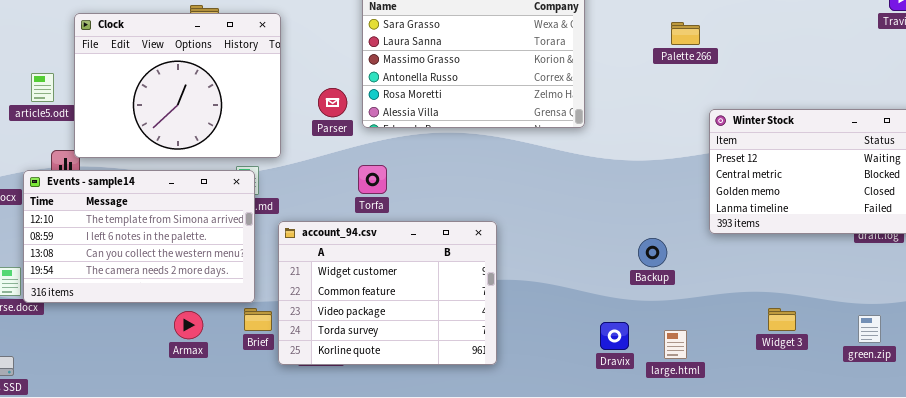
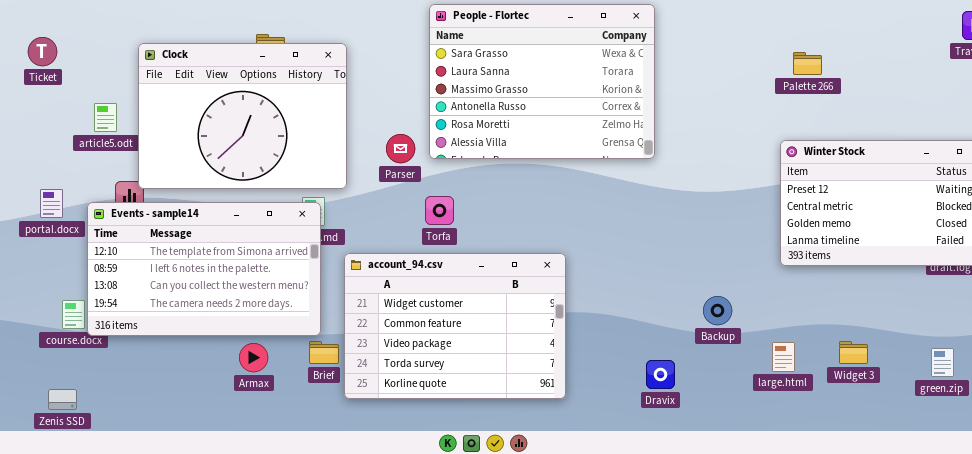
Palette 266: [671,22,700,45] -> [793,52,822,75], moved
Parser: [318,88,347,117] -> [386,134,415,163], moved
Backup: [638,238,667,267] -> [703,296,732,325], moved
Dravix: [600,322,629,350] -> [646,360,675,389], moved
large.html: [664,330,687,359] -> [772,342,795,372], moved

